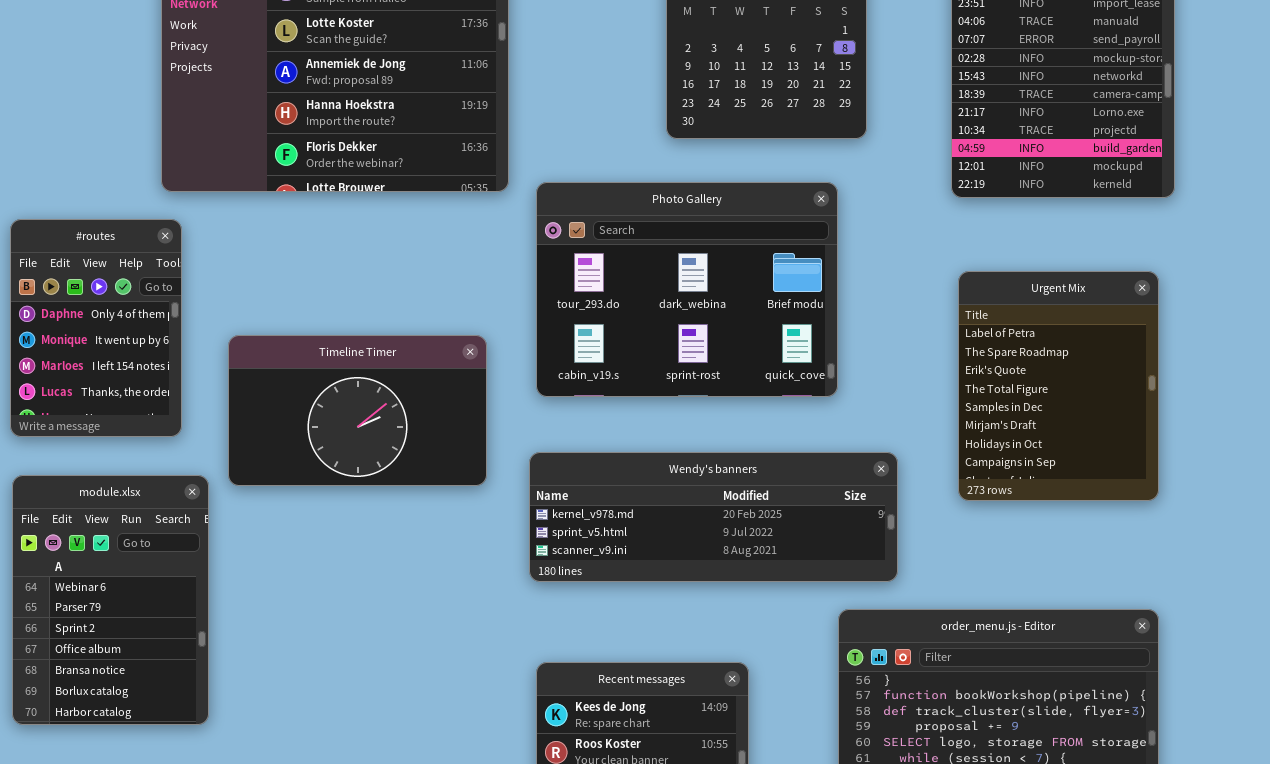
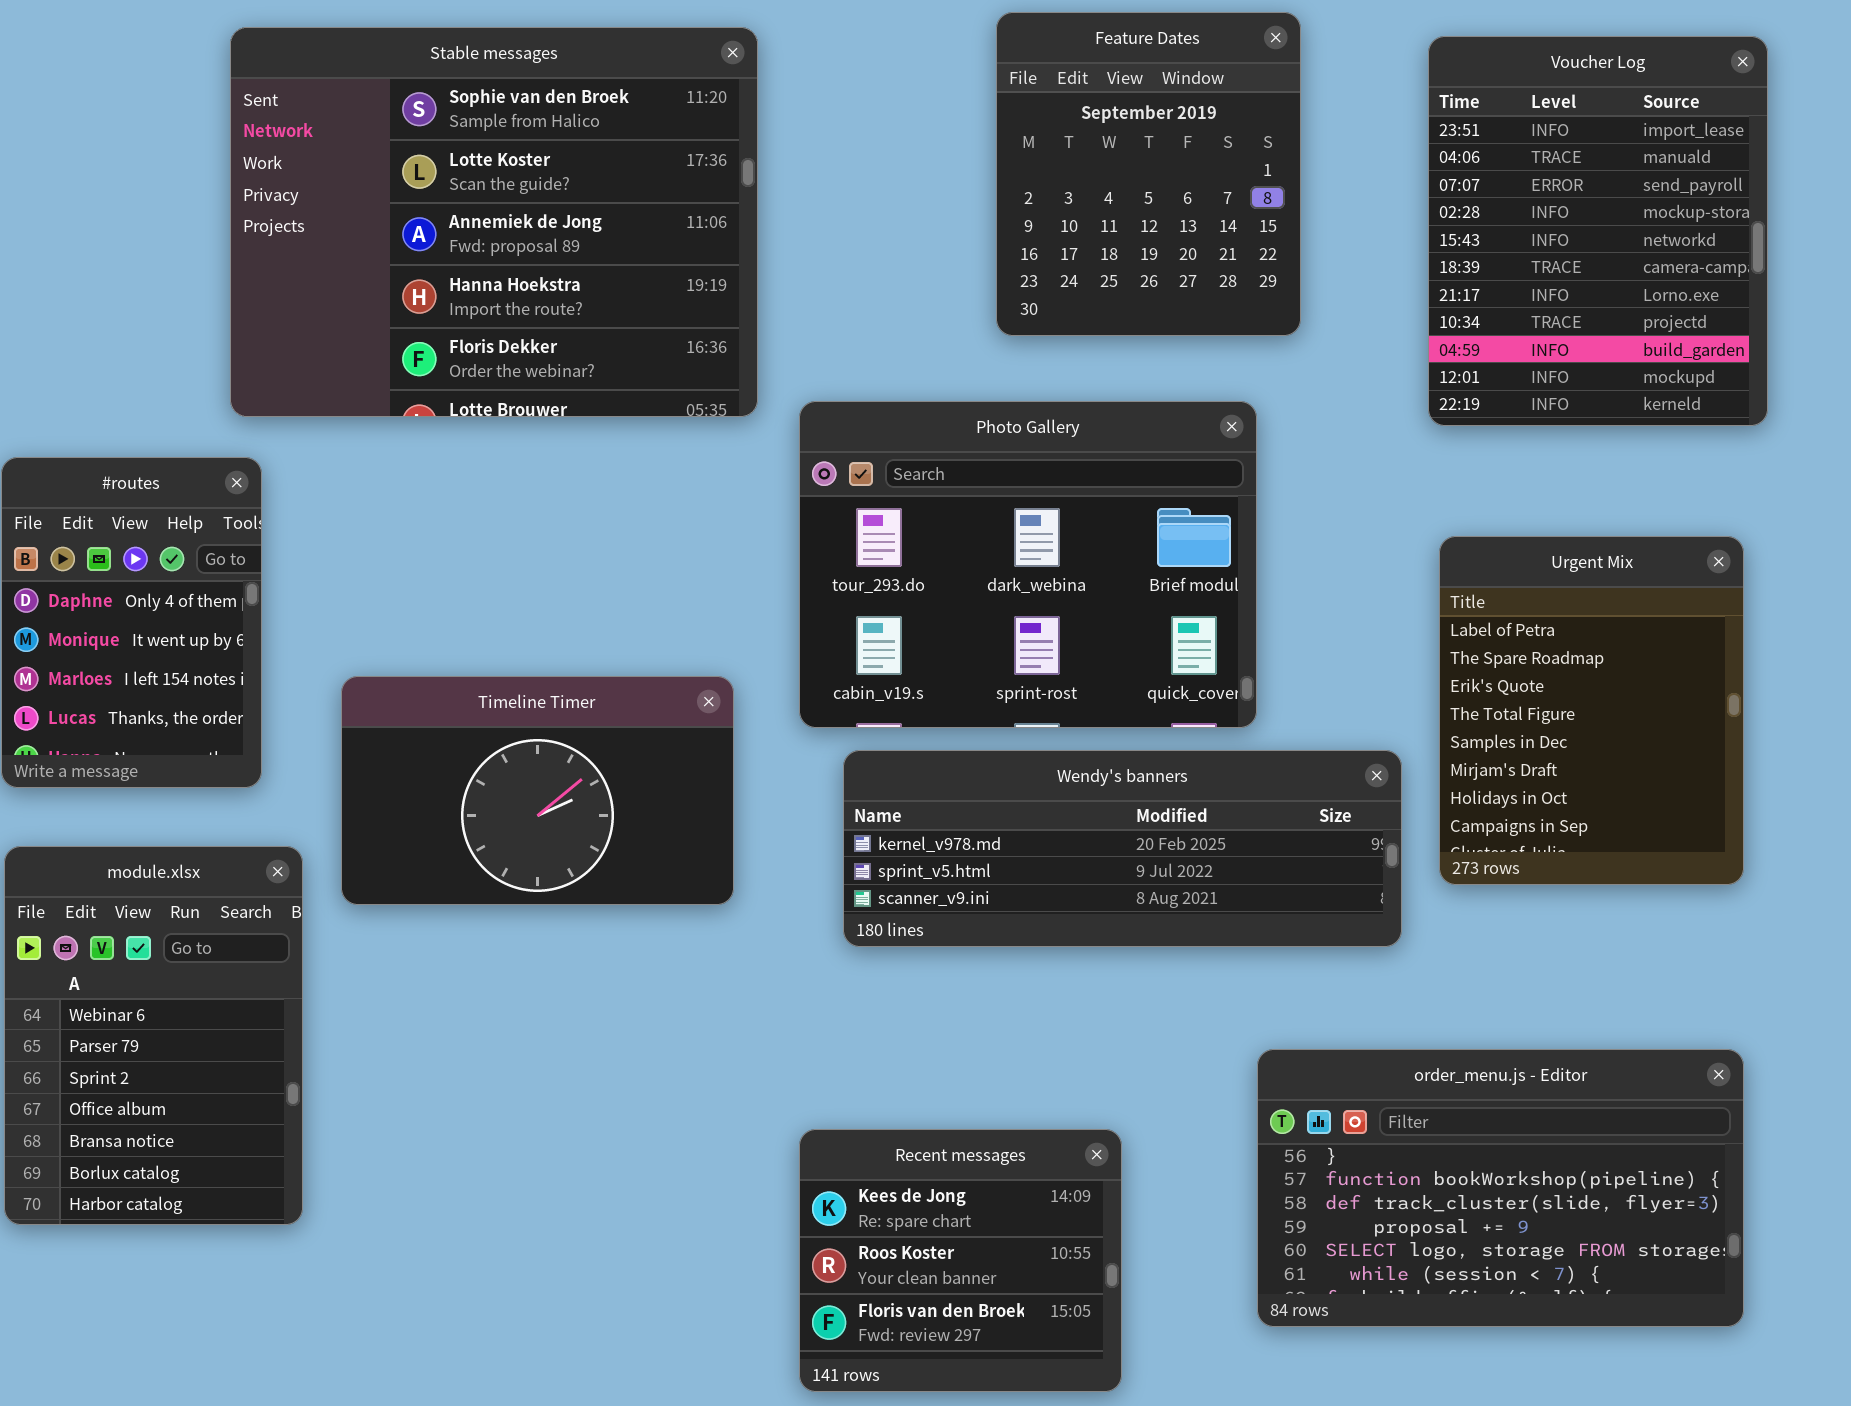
Timeline Timer: [228,335,487,486] -> [341,676,734,905], moved
Wendy's banners: [529,452,898,582] -> [843,750,1402,947], moved

